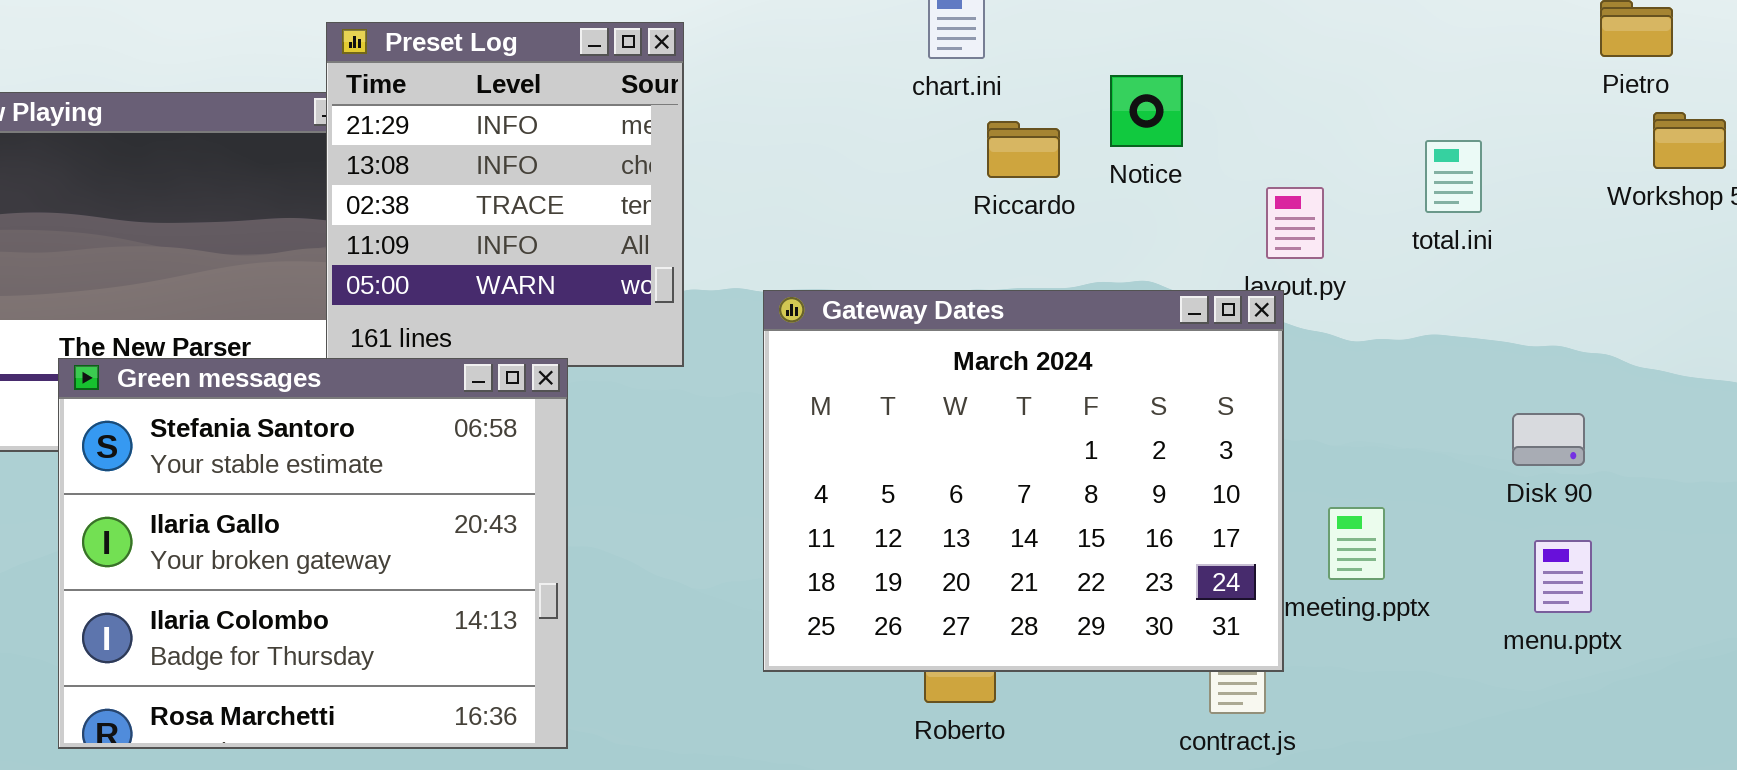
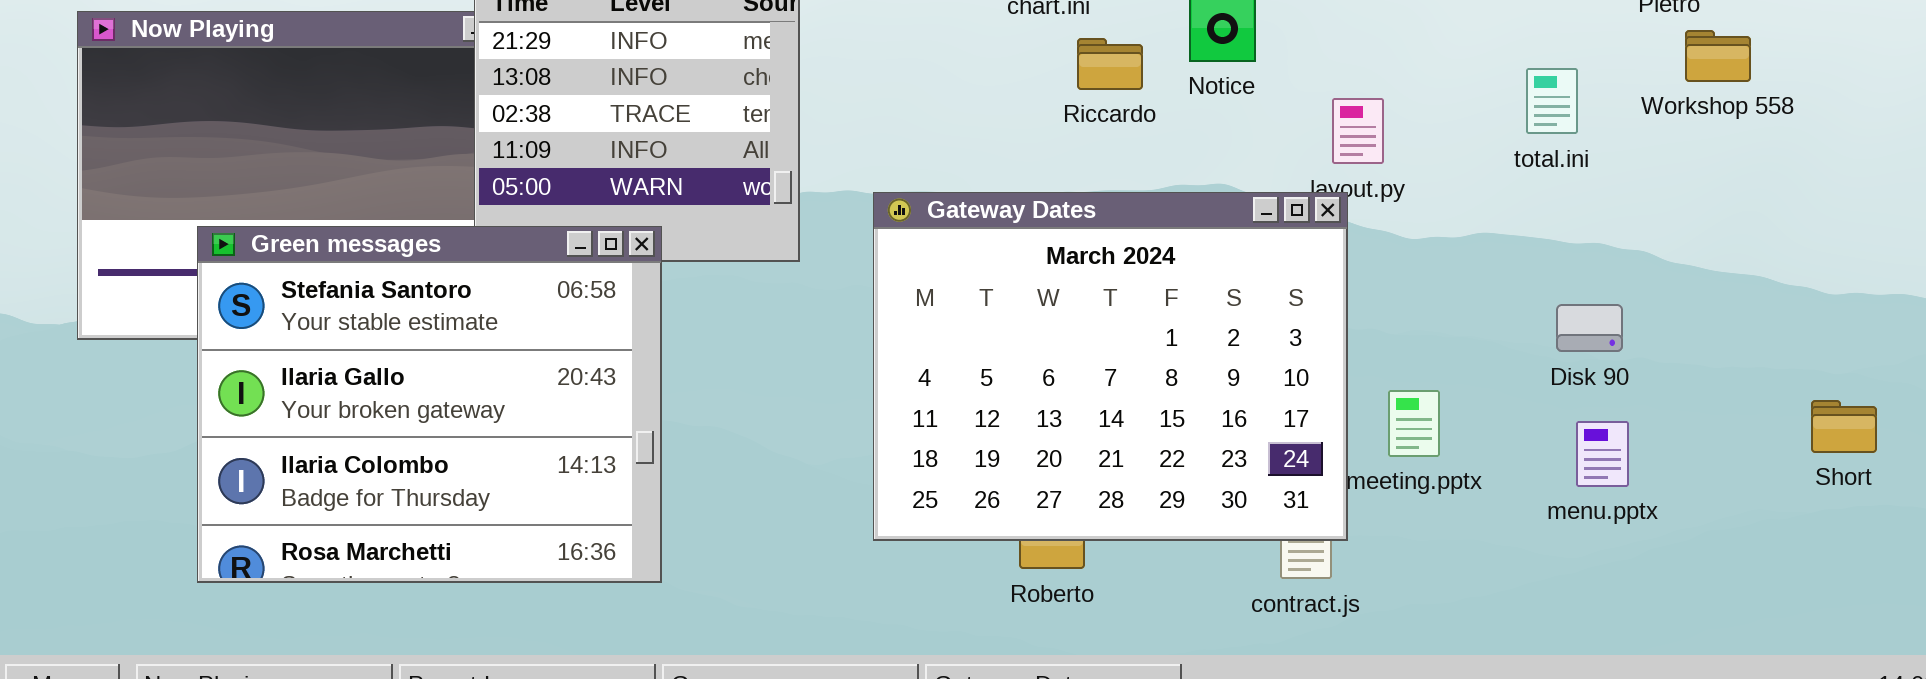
total.ini: [1425,140,1482,213] -> [1526,68,1578,134], moved
Green messages: [58,358,568,749] -> [197,226,662,583], moved

